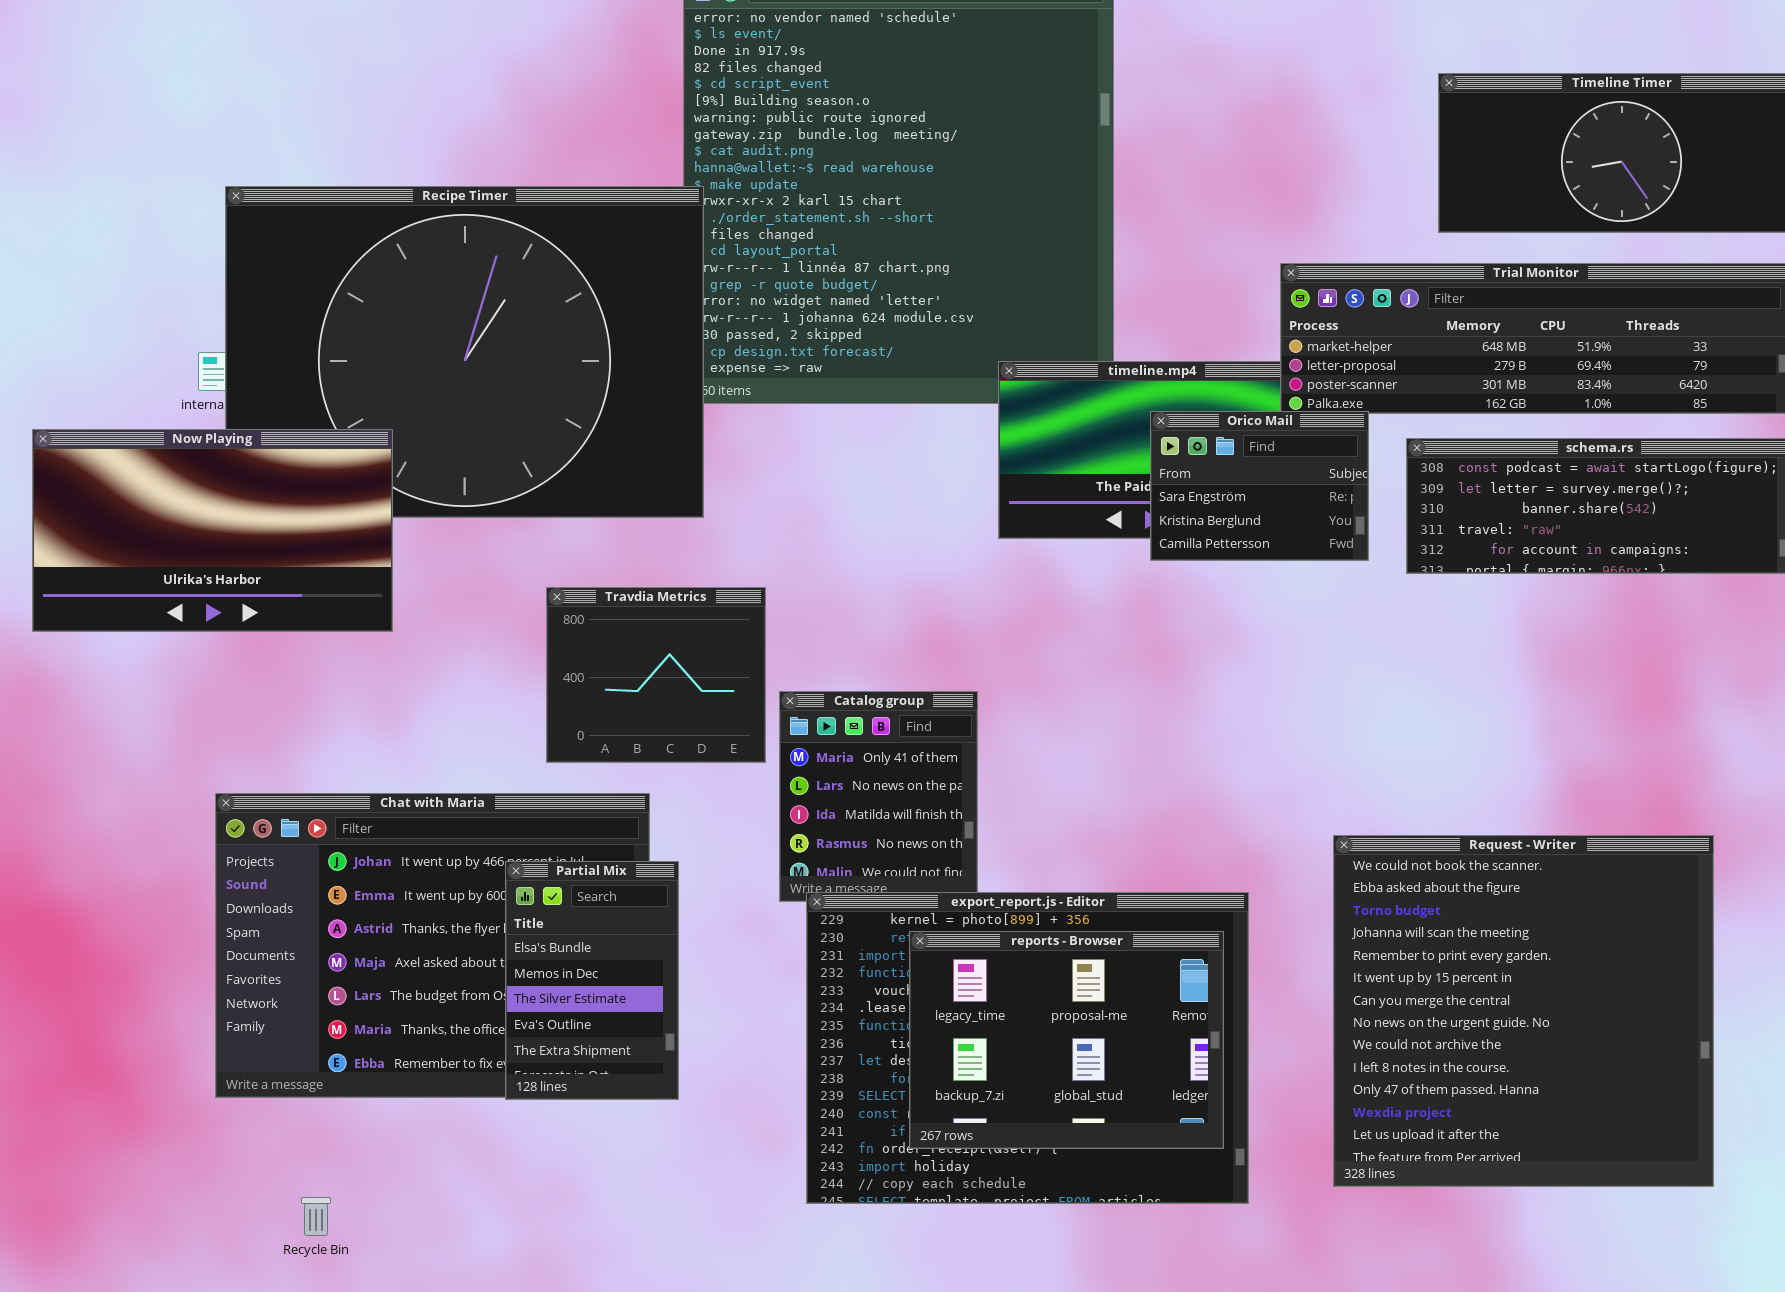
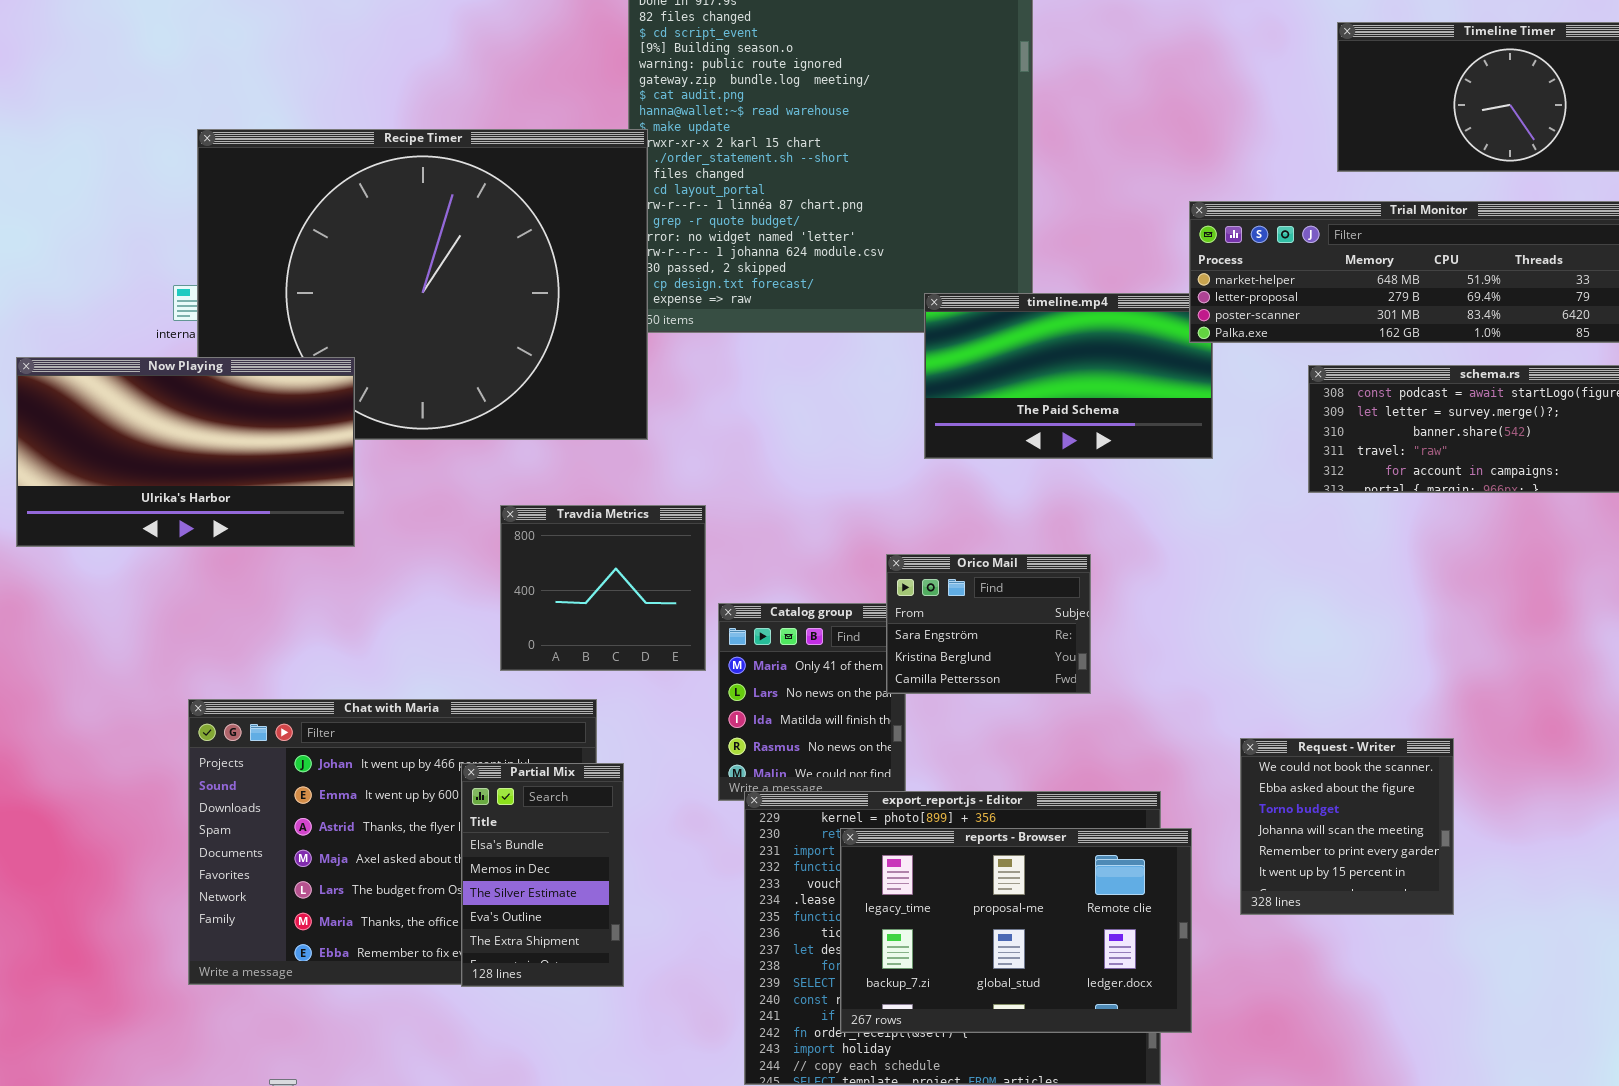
Orico Mail: [1150,411,1369,561] -> [886,554,1091,694], moved
Request - Writer: [1333,835,1714,1187] -> [1240,738,1454,915], resized
reports - Browser: [909,931,1224,1149] -> [840,828,1192,1033], resized

